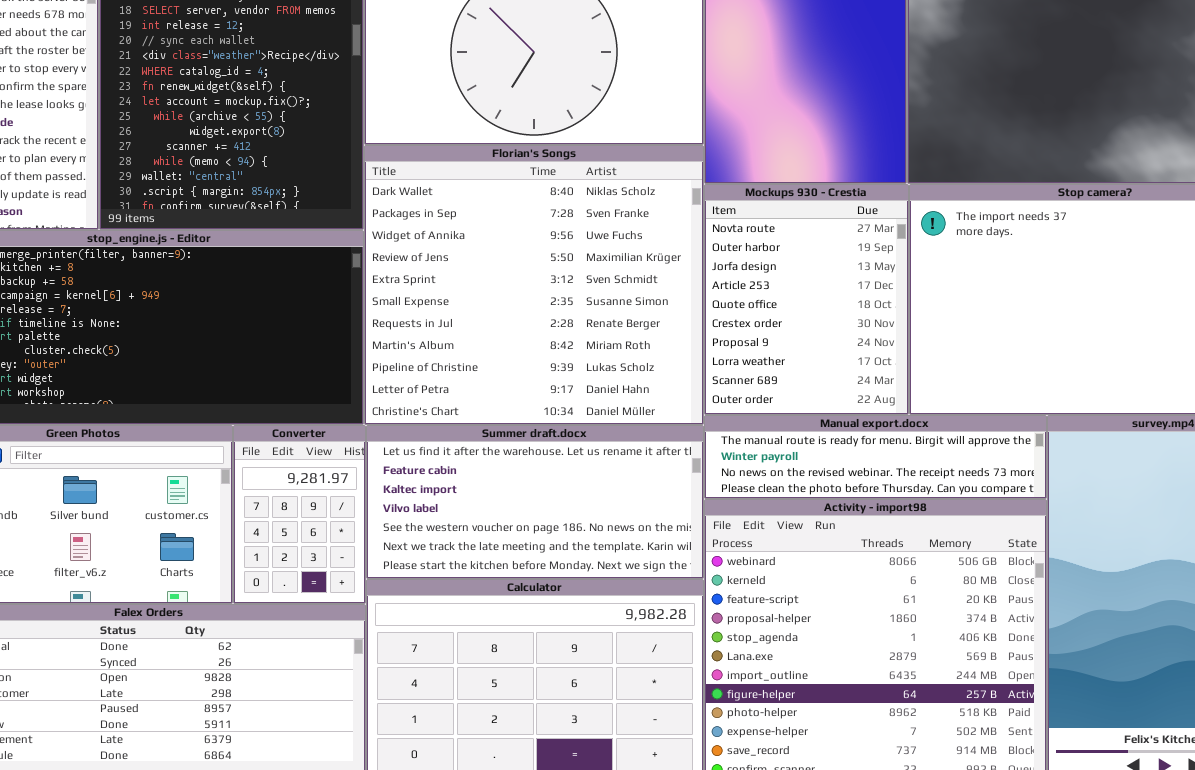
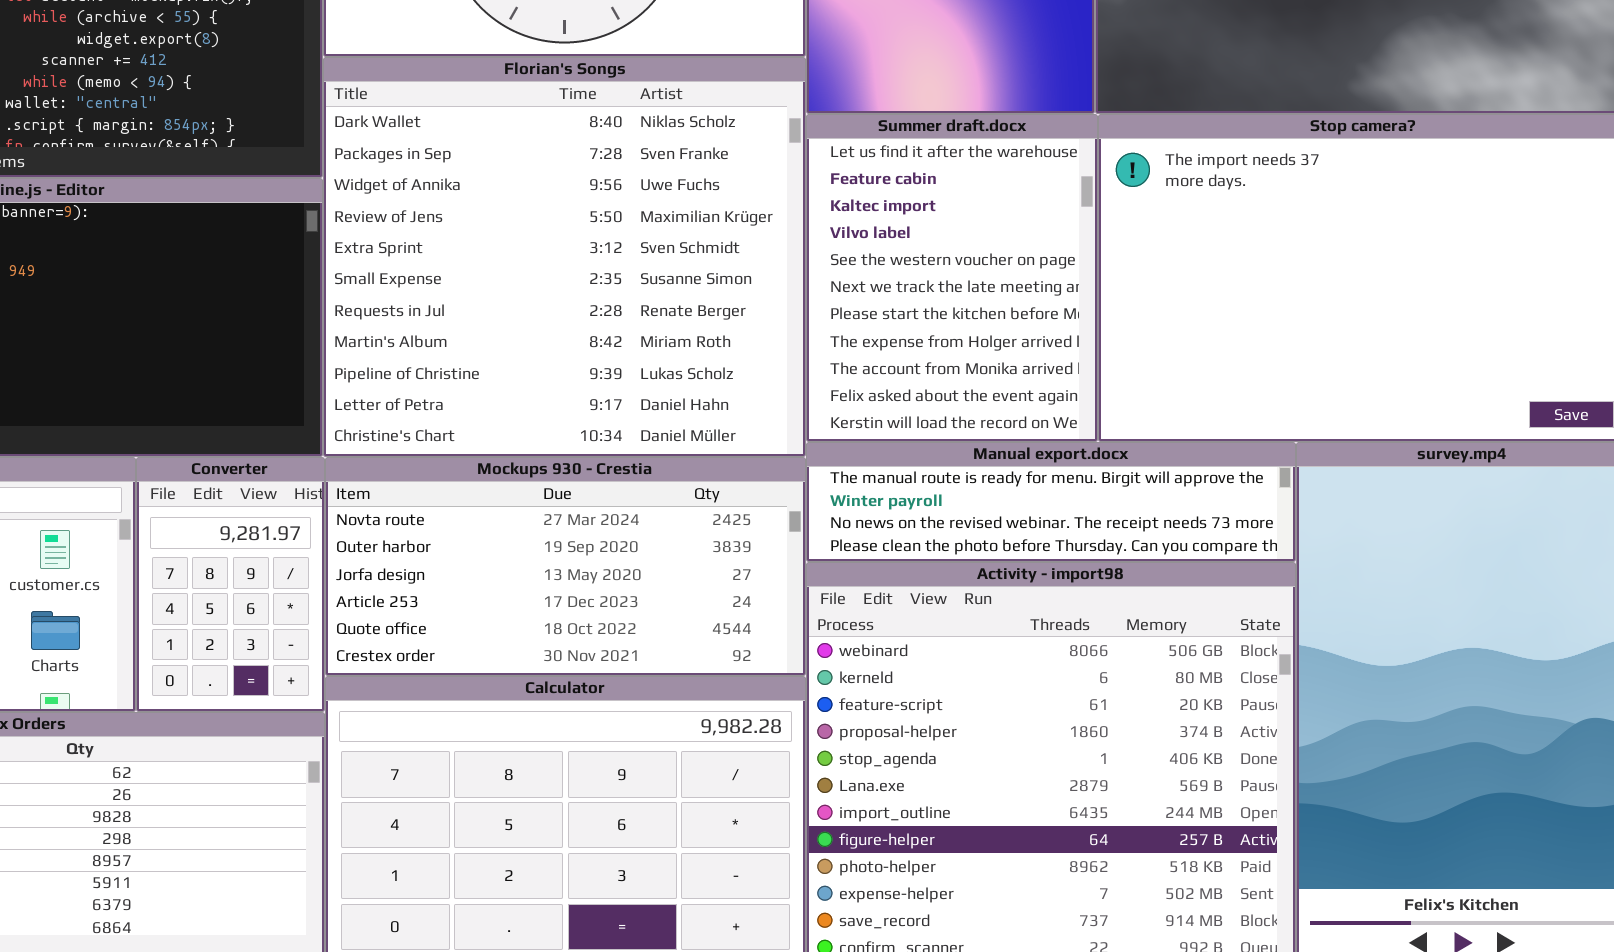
Mockups 930 - Crestia: [704,184,909,415] -> [325,457,806,676], moved, resized
Summer draft.docx: [366,425,704,579] -> [806,114,1098,442], moved, resized

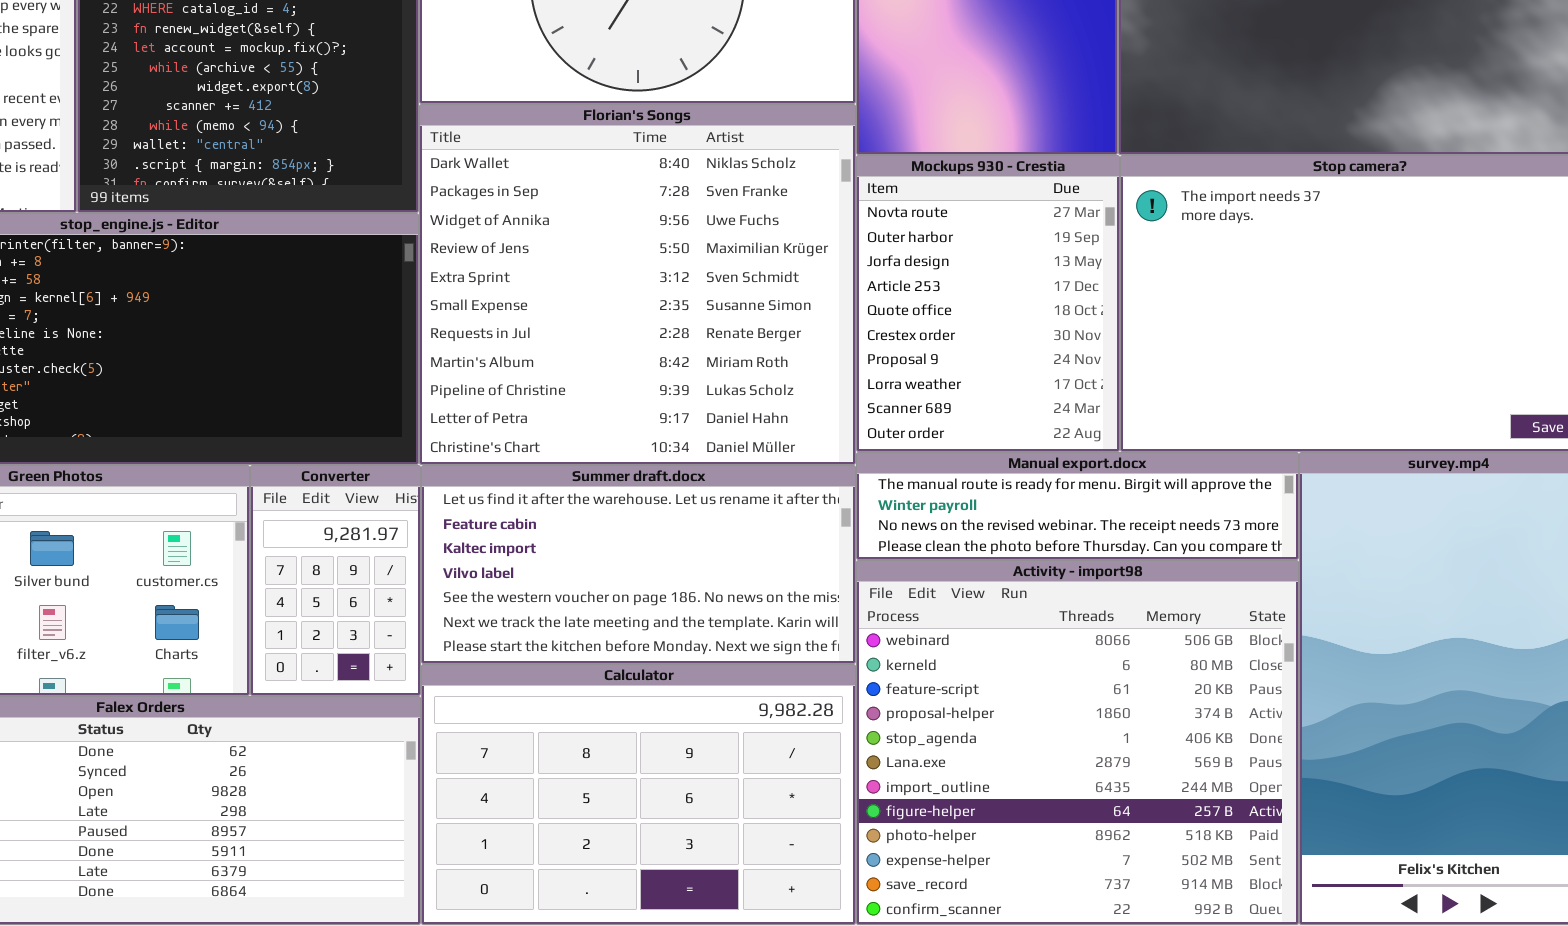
Summer draft.docx: [806,114,1098,442] -> [421,465,856,664], moved, resized
Mockups 930 - Crestia: [325,457,806,676] -> [856,155,1120,452], moved, resized

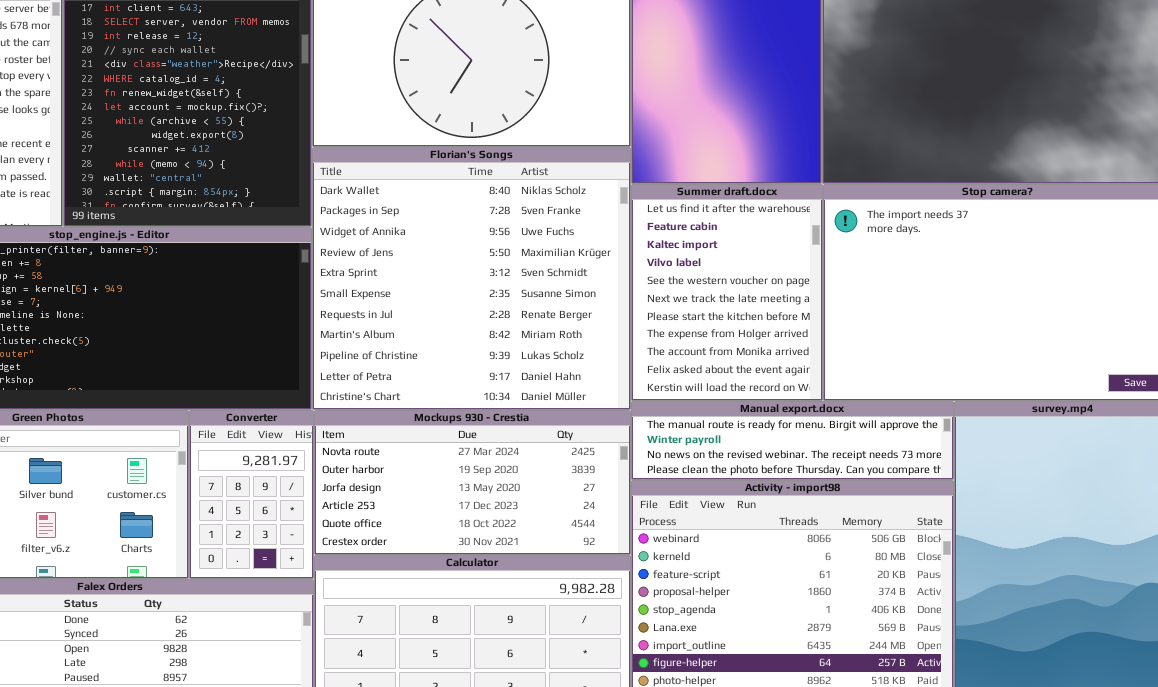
Mockups 930 - Crestia: [856,155,1120,452] -> [314,410,631,555], moved, resized
Summer draft.docx: [421,465,856,664] -> [631,184,823,401], moved, resized

